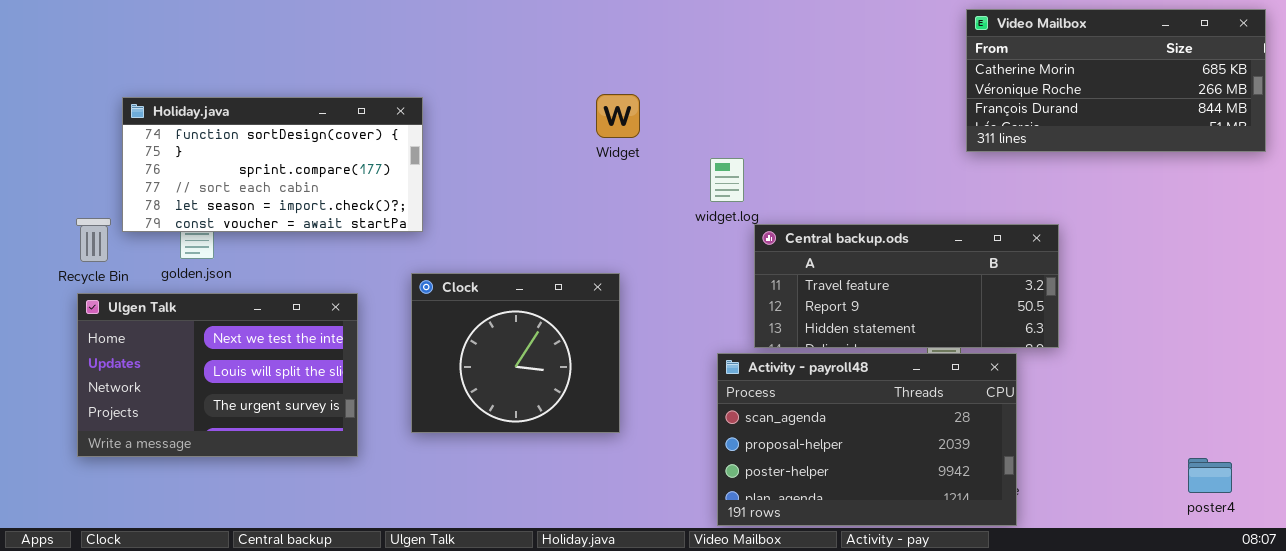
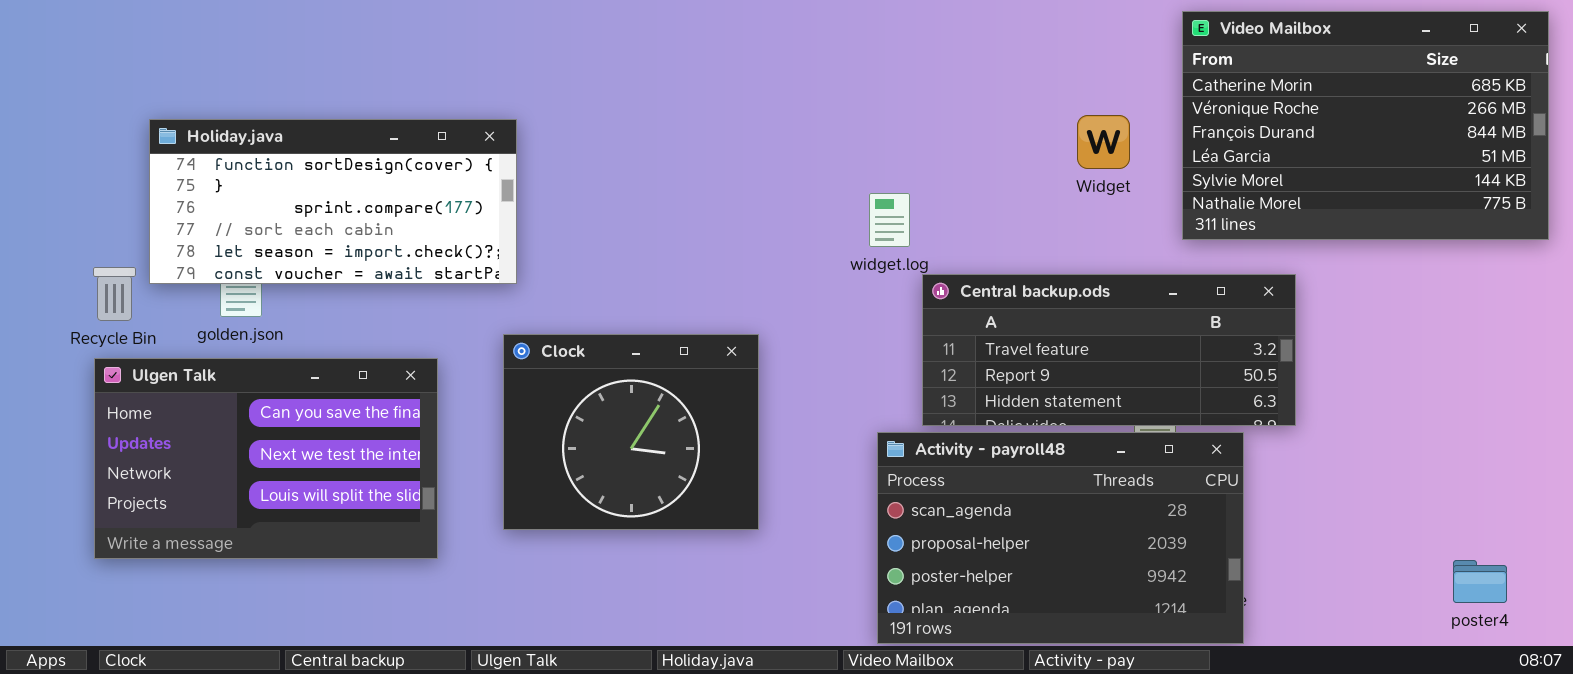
Video Mailbox: [966,9,1266,152] -> [1182,11,1549,240], resized
Widget: [596,94,640,138] -> [1077,115,1130,169], moved
Ulgen Talk: [77,293,358,457] -> [94,358,438,559], scrolled up 1 row

